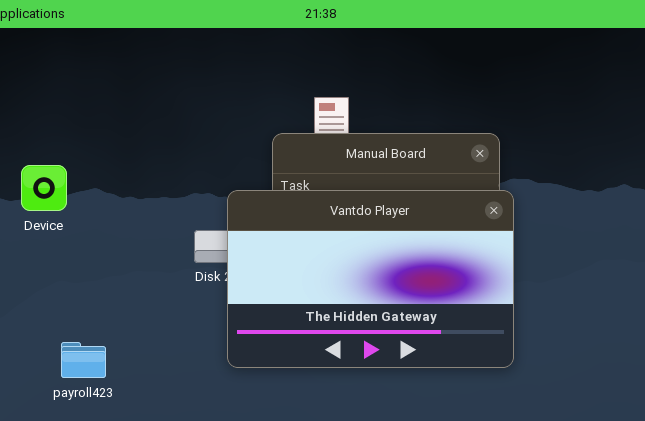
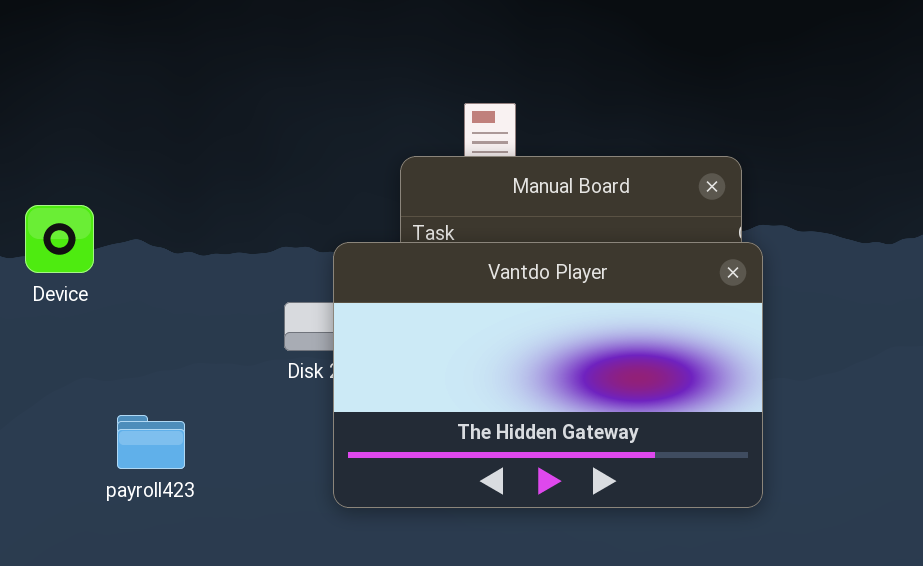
payroll423: [61,342,106,378] -> [117,415,185,469], moved

